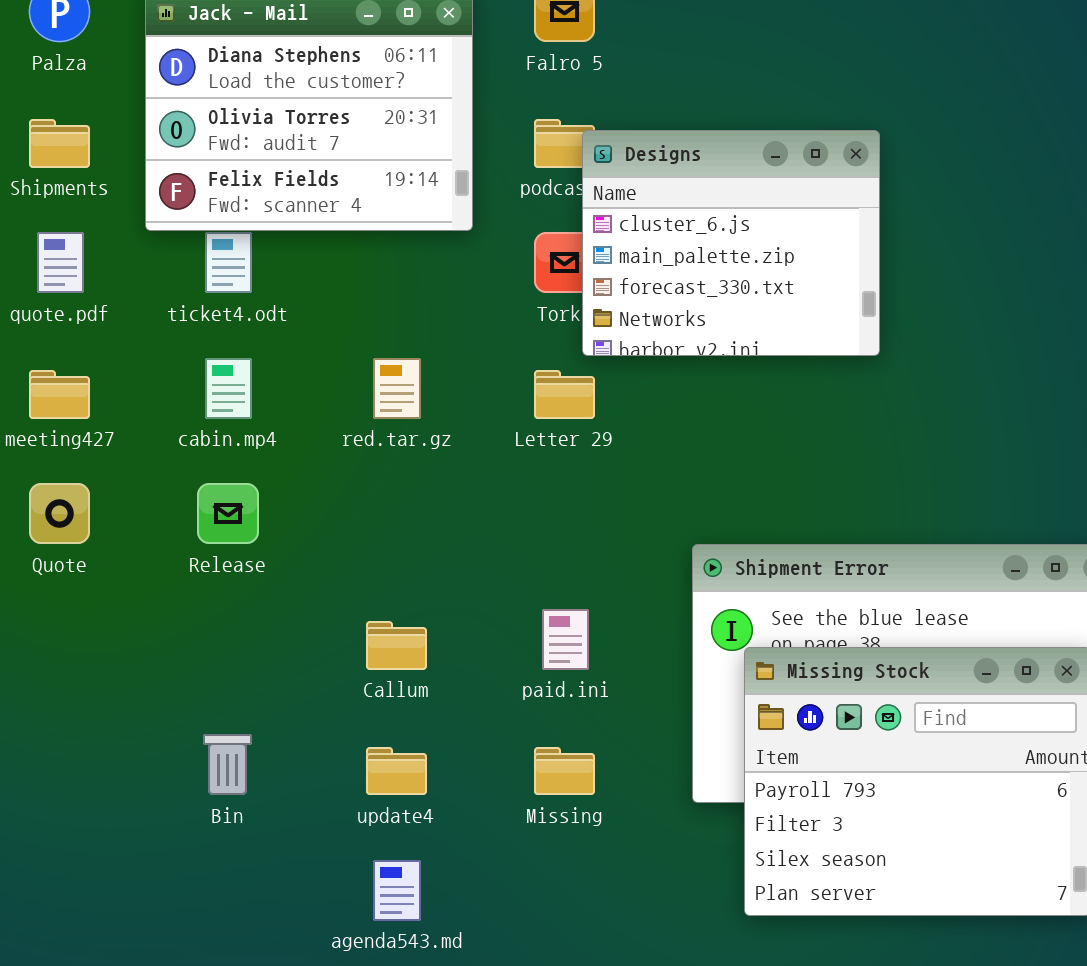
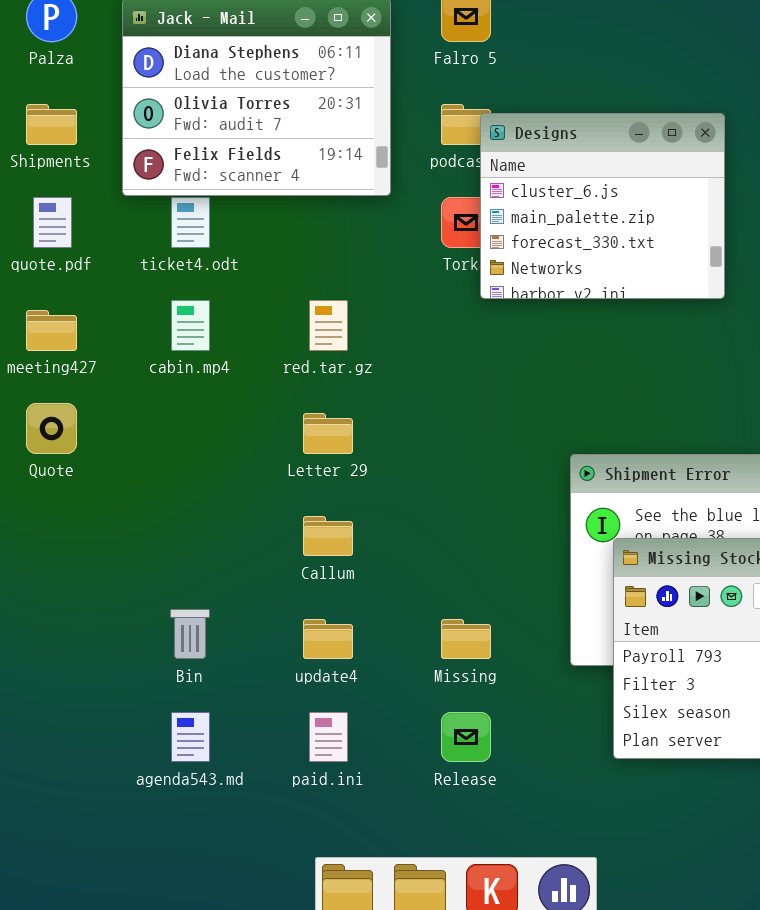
Letter 29: [534,370,595,419] -> [303,413,353,454], moved
Release: [197,483,259,544] -> [441,712,491,762], moved
paid.ini: [542,609,589,670] -> [309,712,348,762], moved
agenda543.md: [373,860,421,921] -> [171,712,210,762], moved

